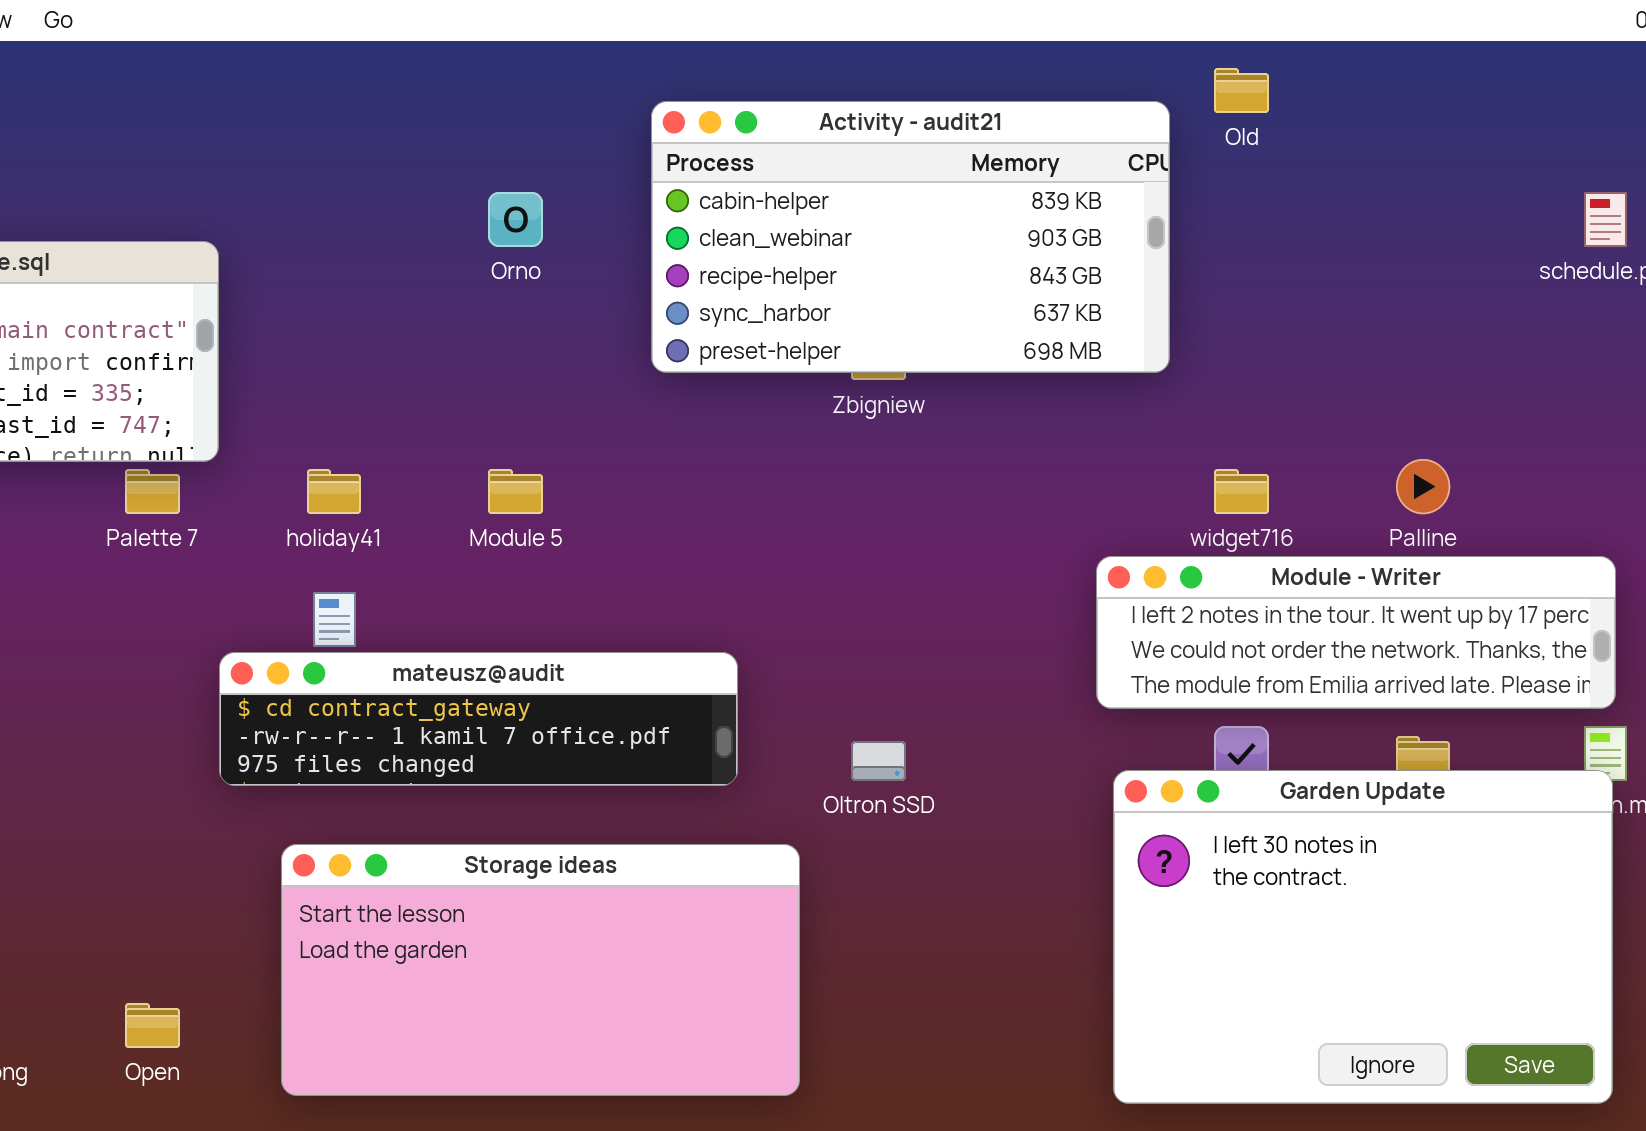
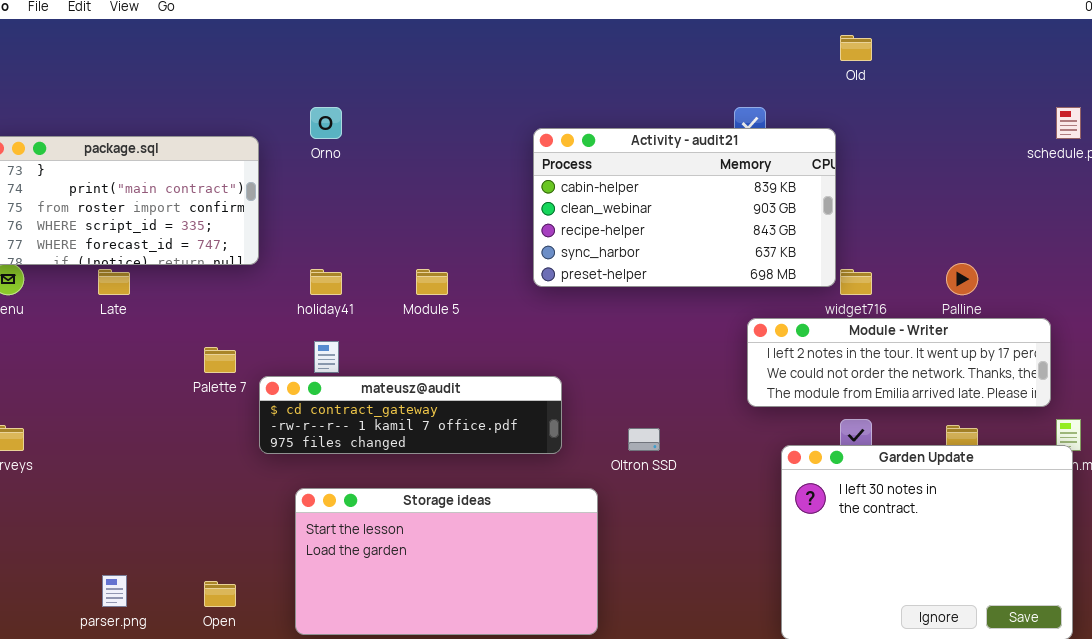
Activity - audit21: [651,101,1170,373] -> [533,128,836,287], moved
Orno: [488,192,543,247] -> [310,107,342,139], moved
Palette 7: [125,469,180,514] -> [204,347,236,373], moved
Module - Writer: [1096,556,1616,709] -> [747,318,1051,407], moved

